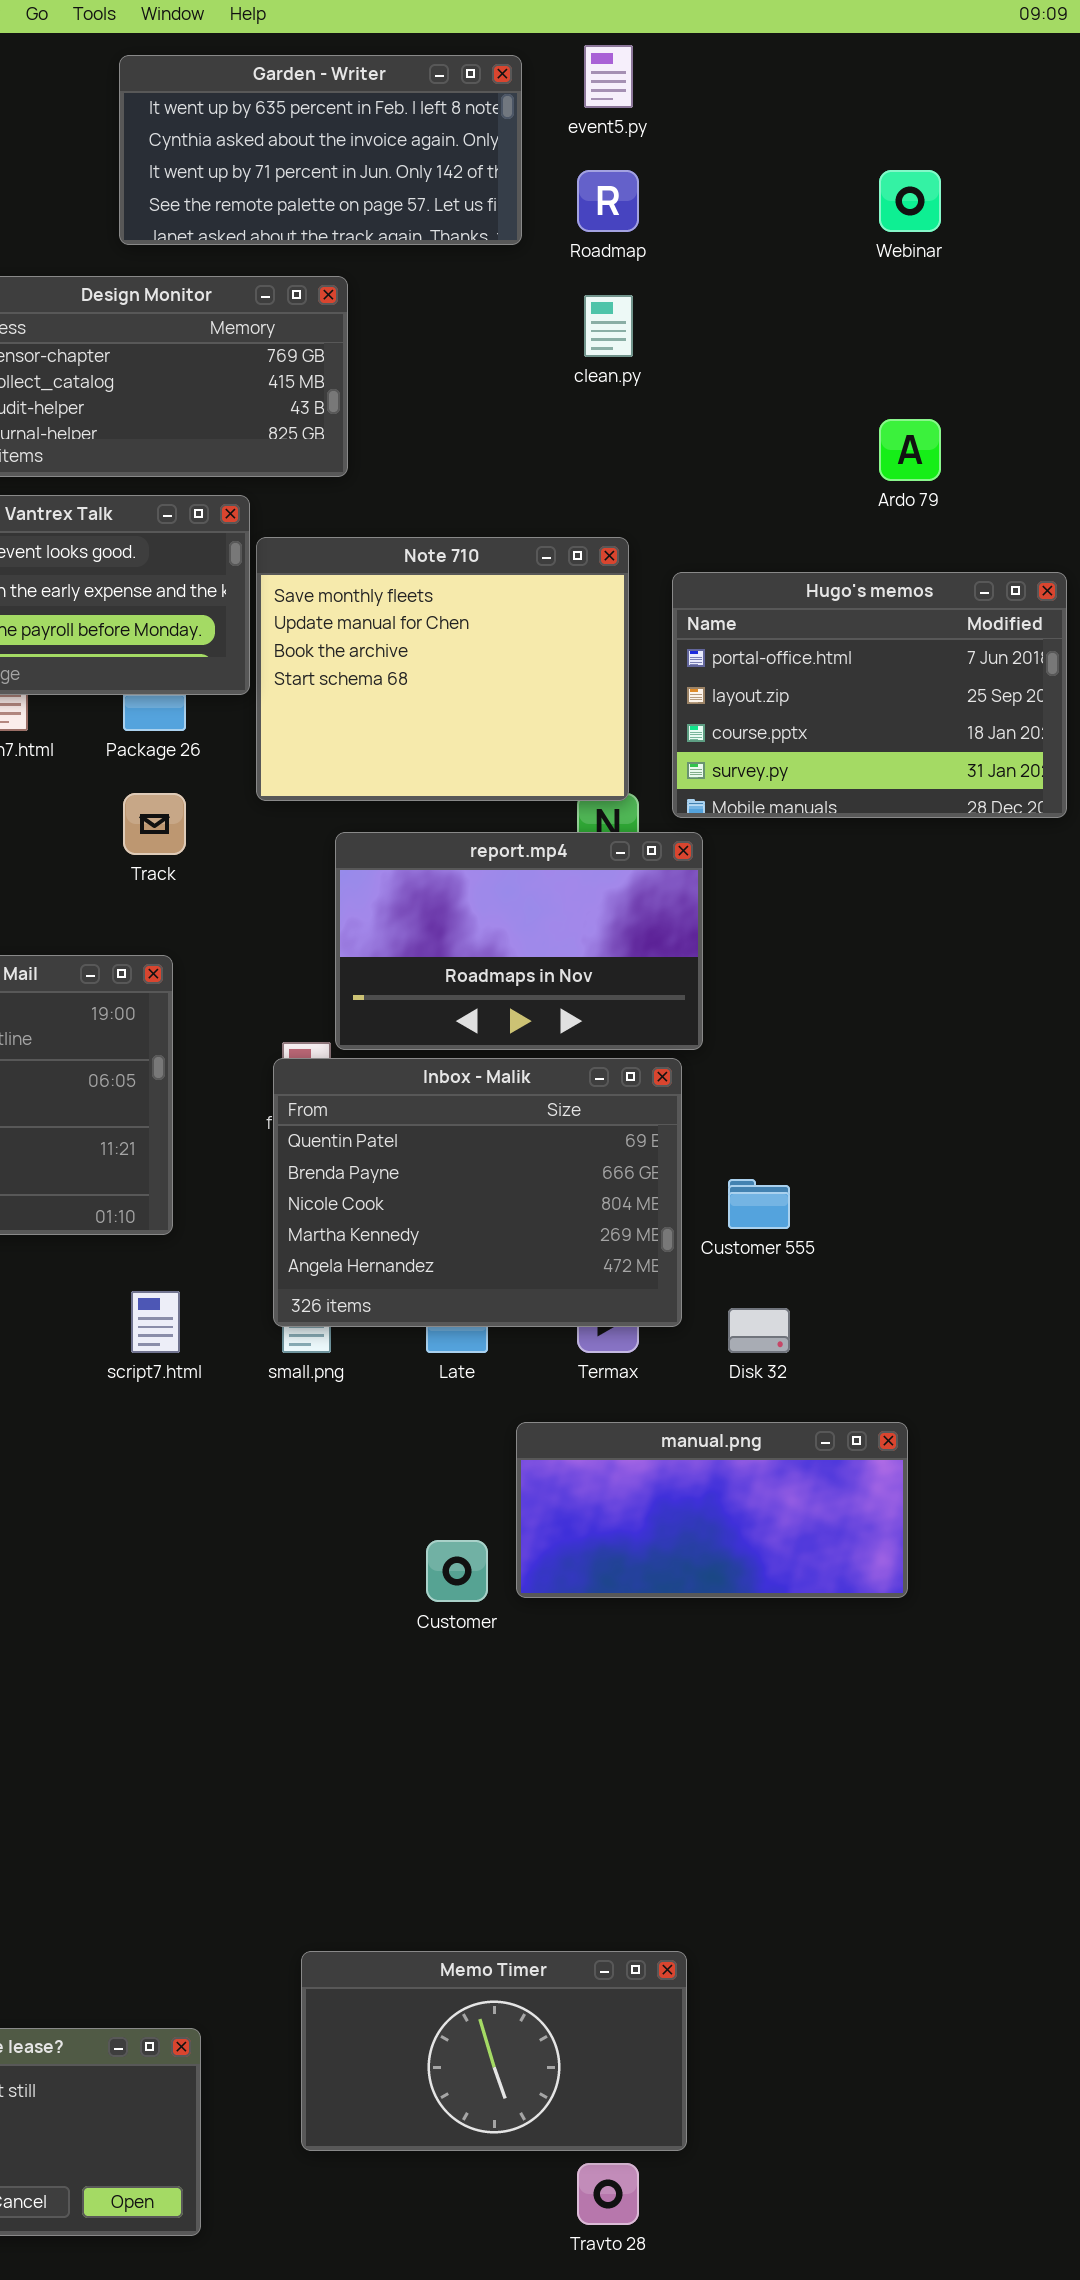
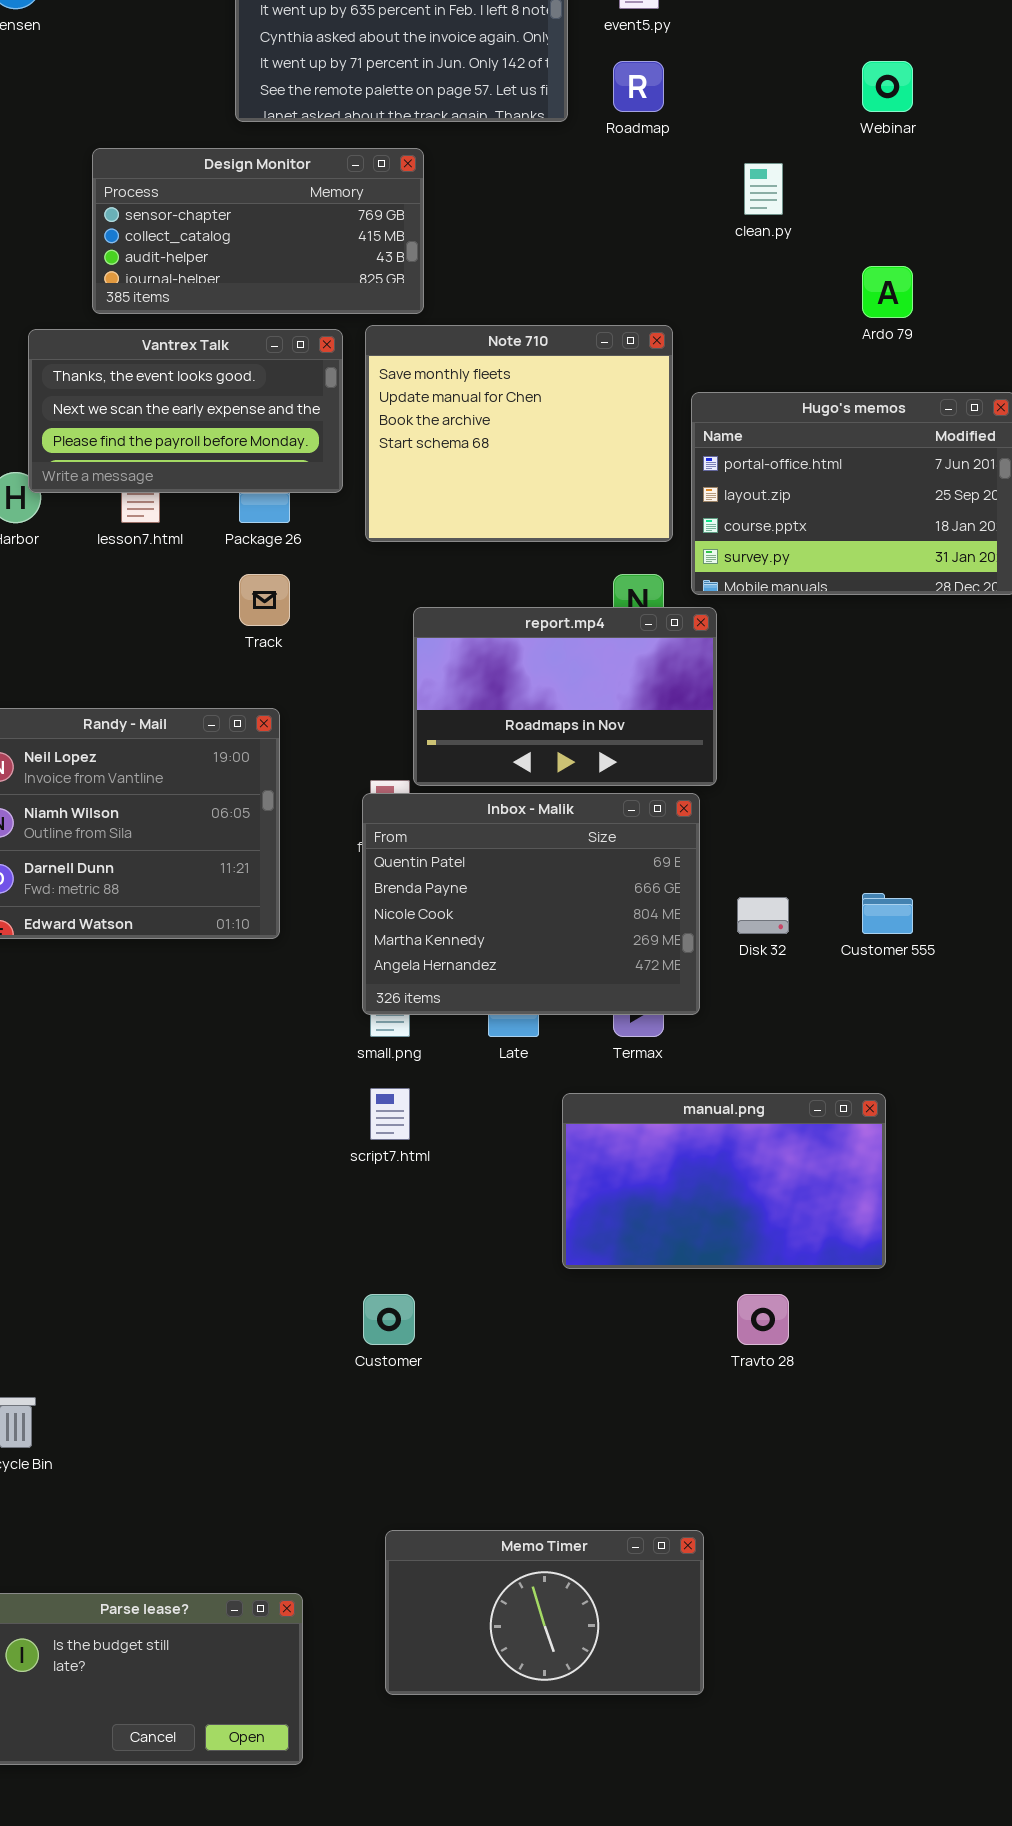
clean.py: [584,295,633,357] -> [744,163,783,215], moved
Note 710: [256,537,629,801] -> [365,325,673,542], moved
Customer 555: [728,1179,790,1229] -> [862,893,913,934], moved
script7.html: [131,1291,180,1353] -> [370,1088,410,1140], moved
Disk 32: [728,1308,790,1353] -> [737,897,789,934], moved
manual.png: [516,1422,908,1598] -> [562,1093,886,1269], resized
Customer: [426,1540,488,1602] -> [363,1294,415,1345], moved
Travto 28: [577,2163,639,2225] -> [737,1294,789,1345], moved

